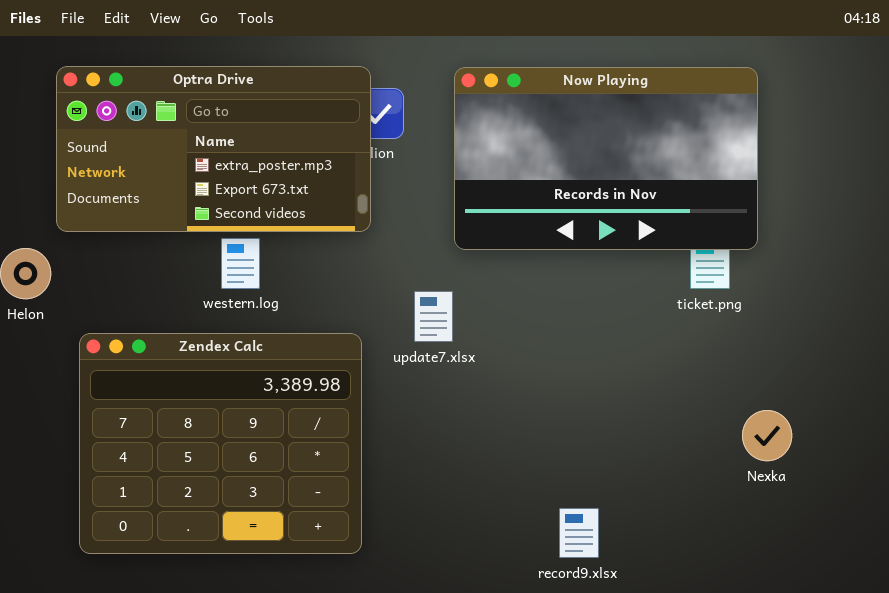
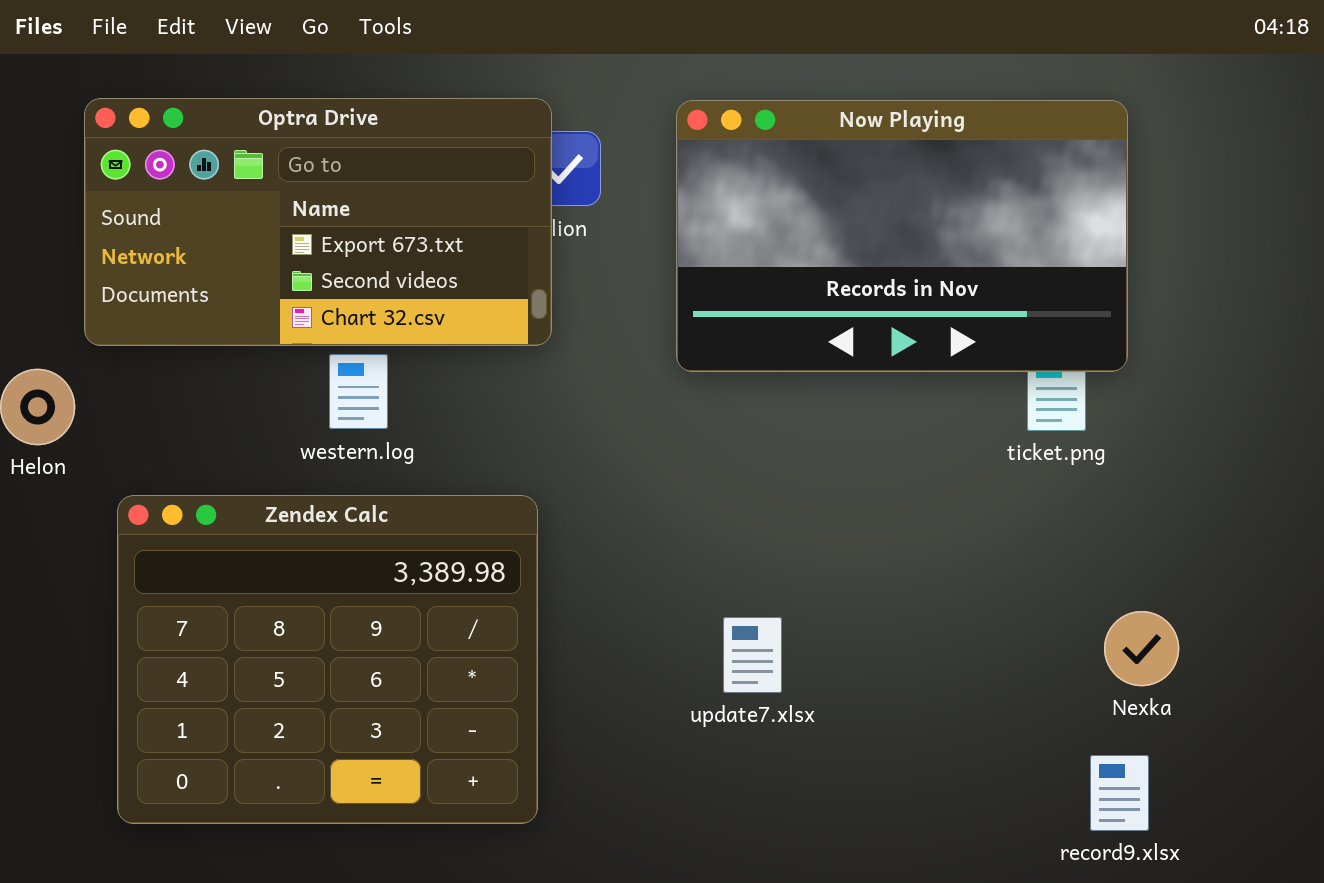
Optra Drive: [56,66,371,232] -> [84,98,552,346], scrolled down 1 row
update7.xlsx: [414,291,453,342] -> [723,617,782,693], moved
record9.xlsx: [559,508,599,558] -> [1090,755,1149,831], moved

